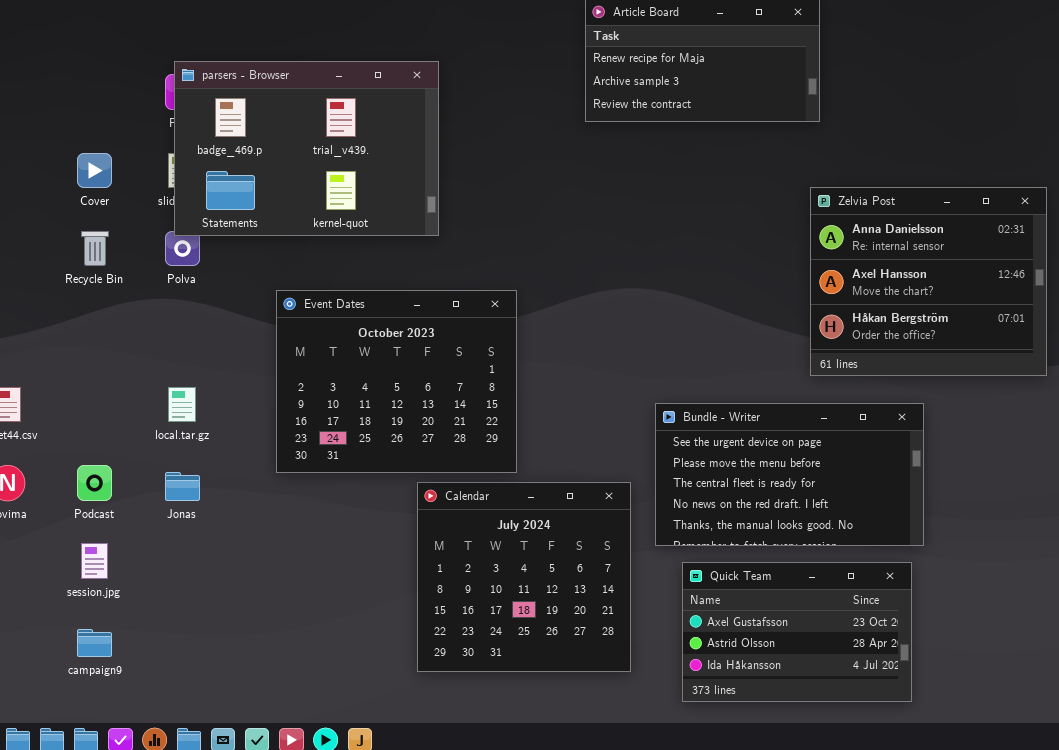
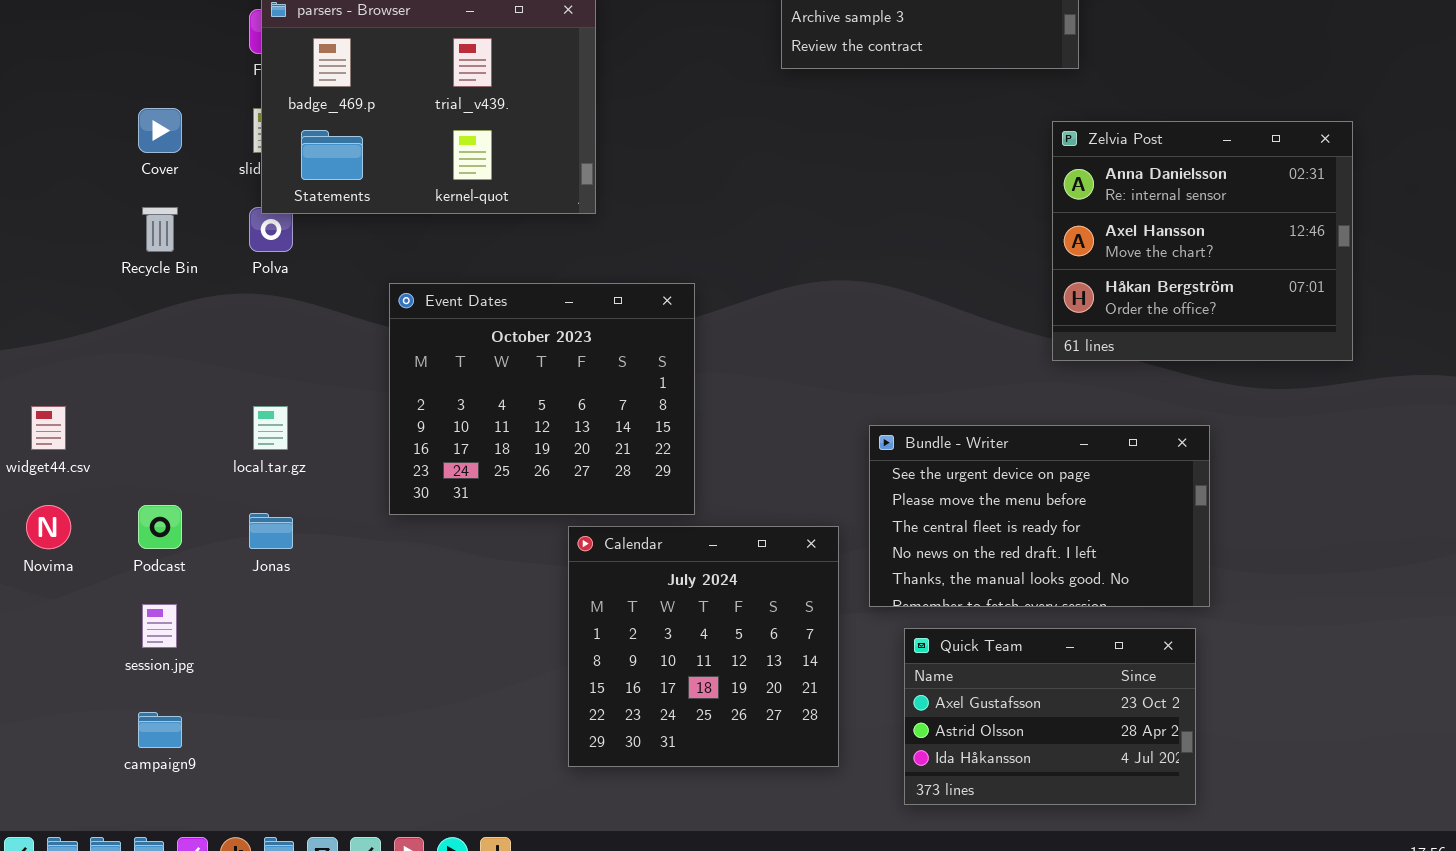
Zelvia Post: [810,187,1047,376] -> [1052,121,1353,361], moved

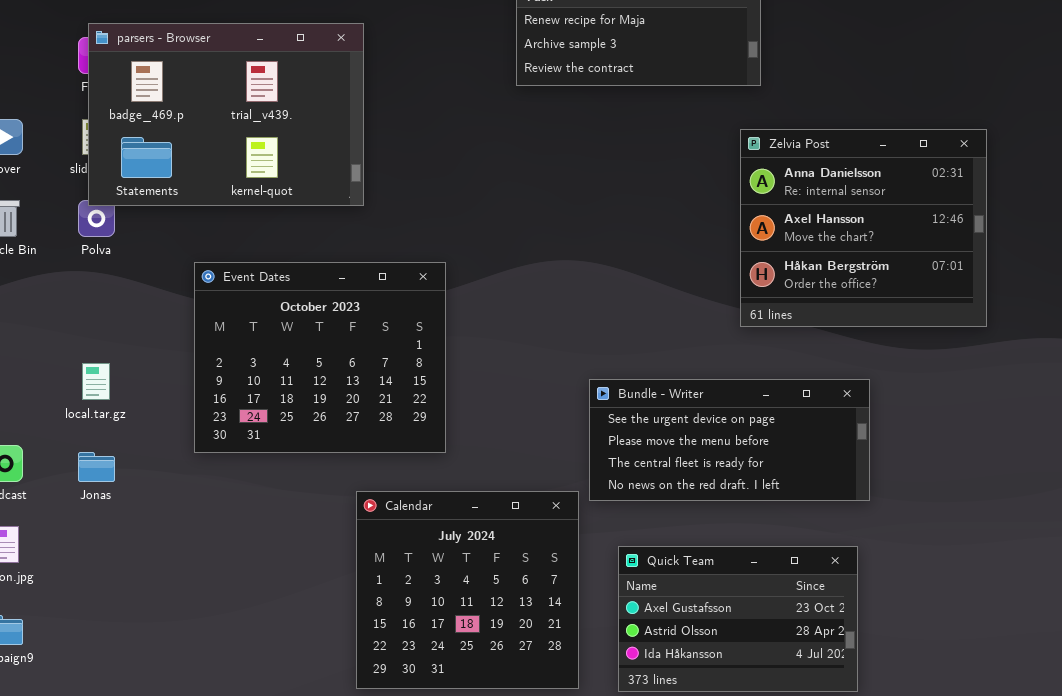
Bundle - Writer: [869,425,1210,607] -> [589,379,870,501], resized
Calendar: [568,526,839,767] -> [356,491,579,689], moved

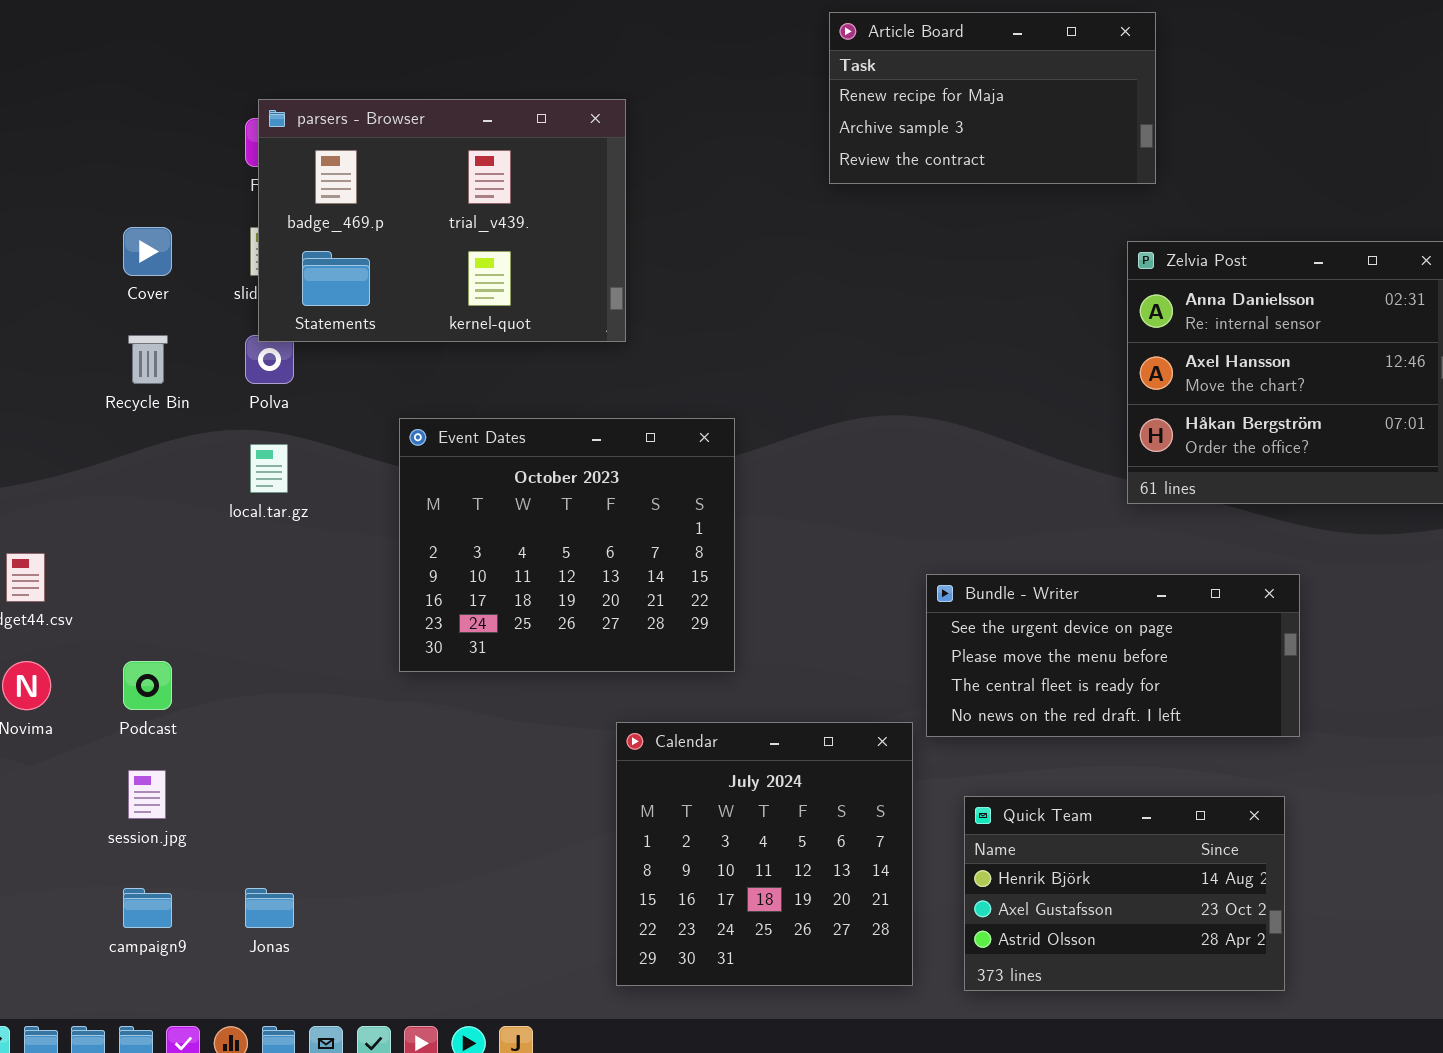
local.tar.gz: [82,363,110,400] -> [250,444,288,493], moved
Jonas: [78,452,115,482] -> [245,888,294,928], moved
Quick Team: [618,546,858,692] -> [964,796,1285,991], scrolled up 1 row

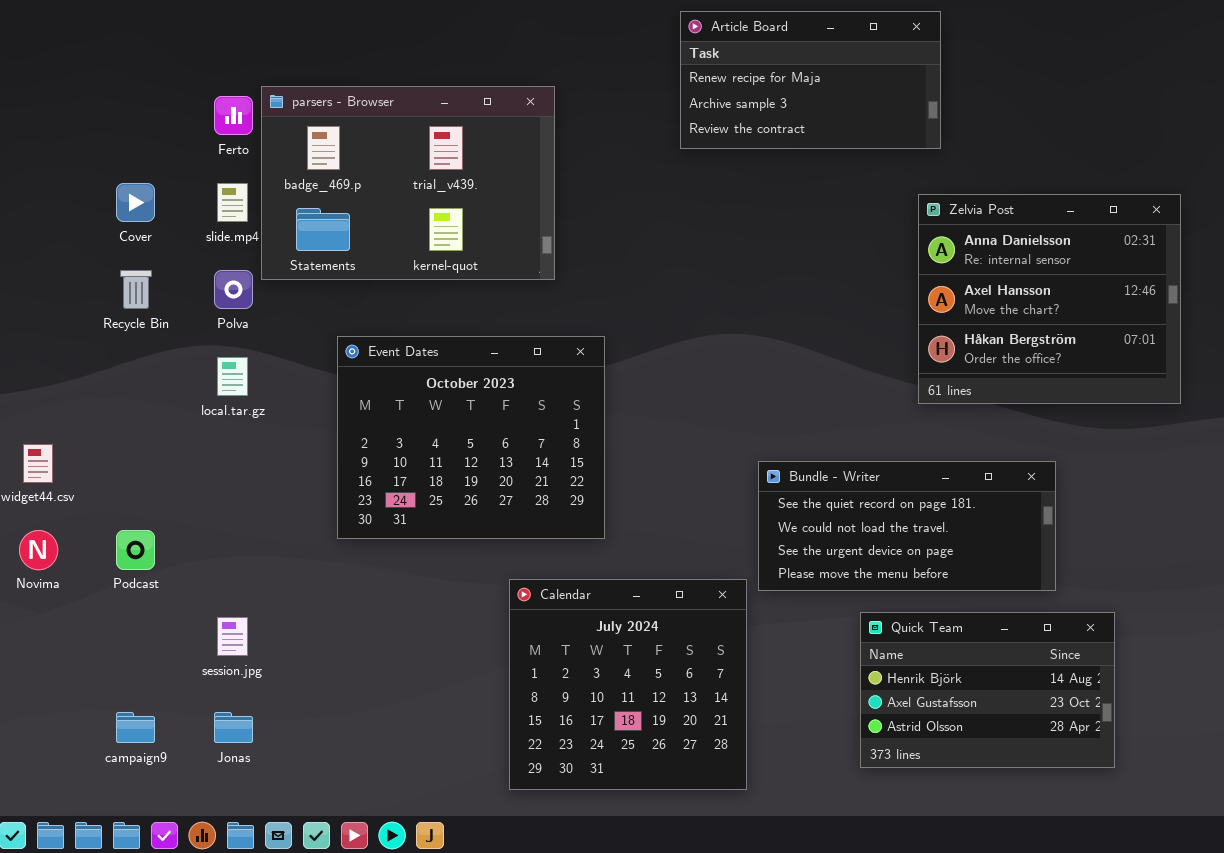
parsers - Browser: [258,99,626,342] -> [261,86,555,280], moved
Bundle - Writer: [926,574,1300,737] -> [758,461,1056,591], scrolled up 2 rows
session.jpg: [128,770,166,819] -> [217,617,248,656], moved
Quick Team: [964,796,1285,991] -> [860,612,1115,768], moved

